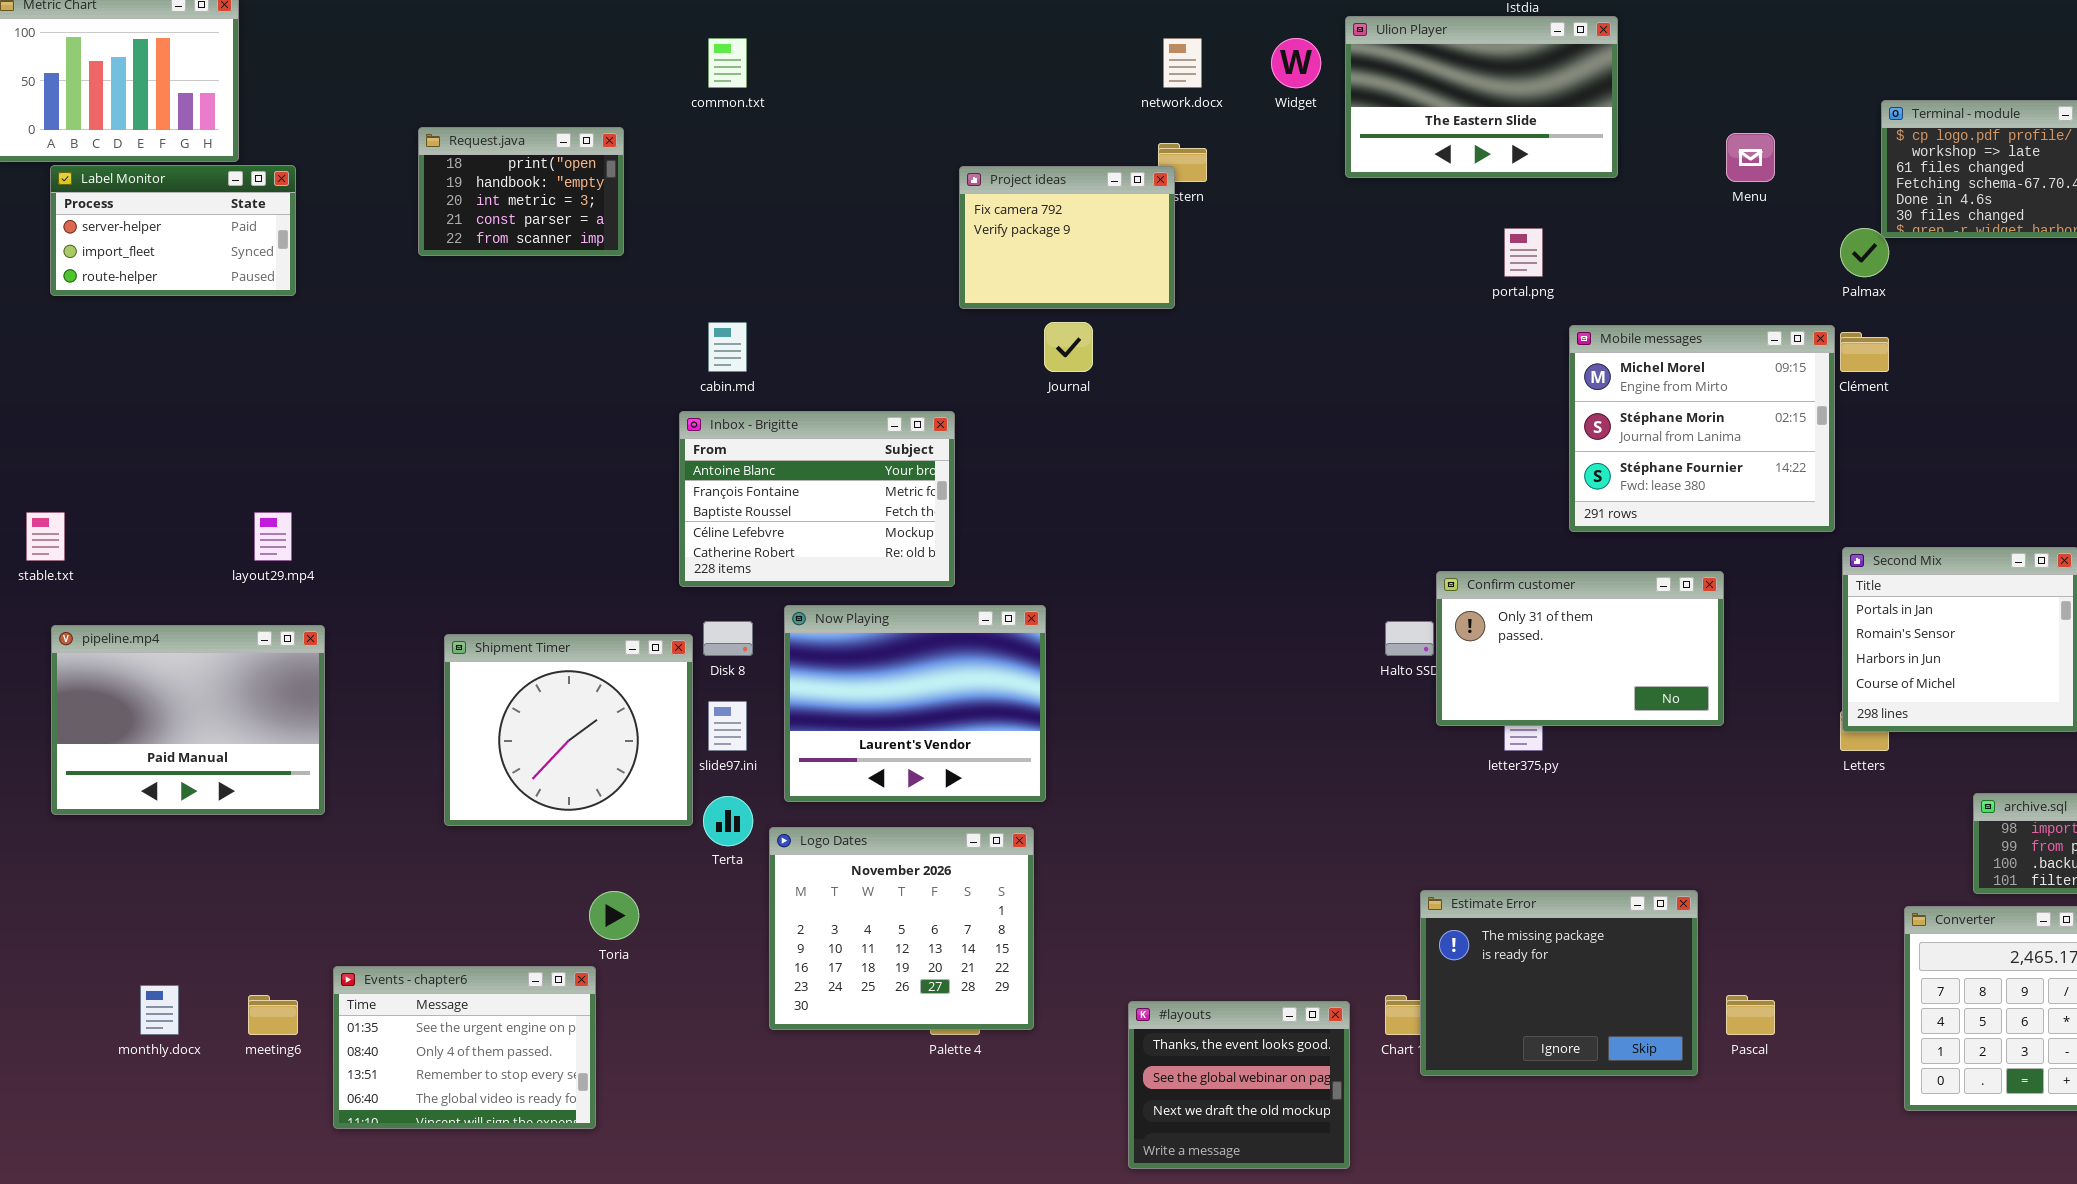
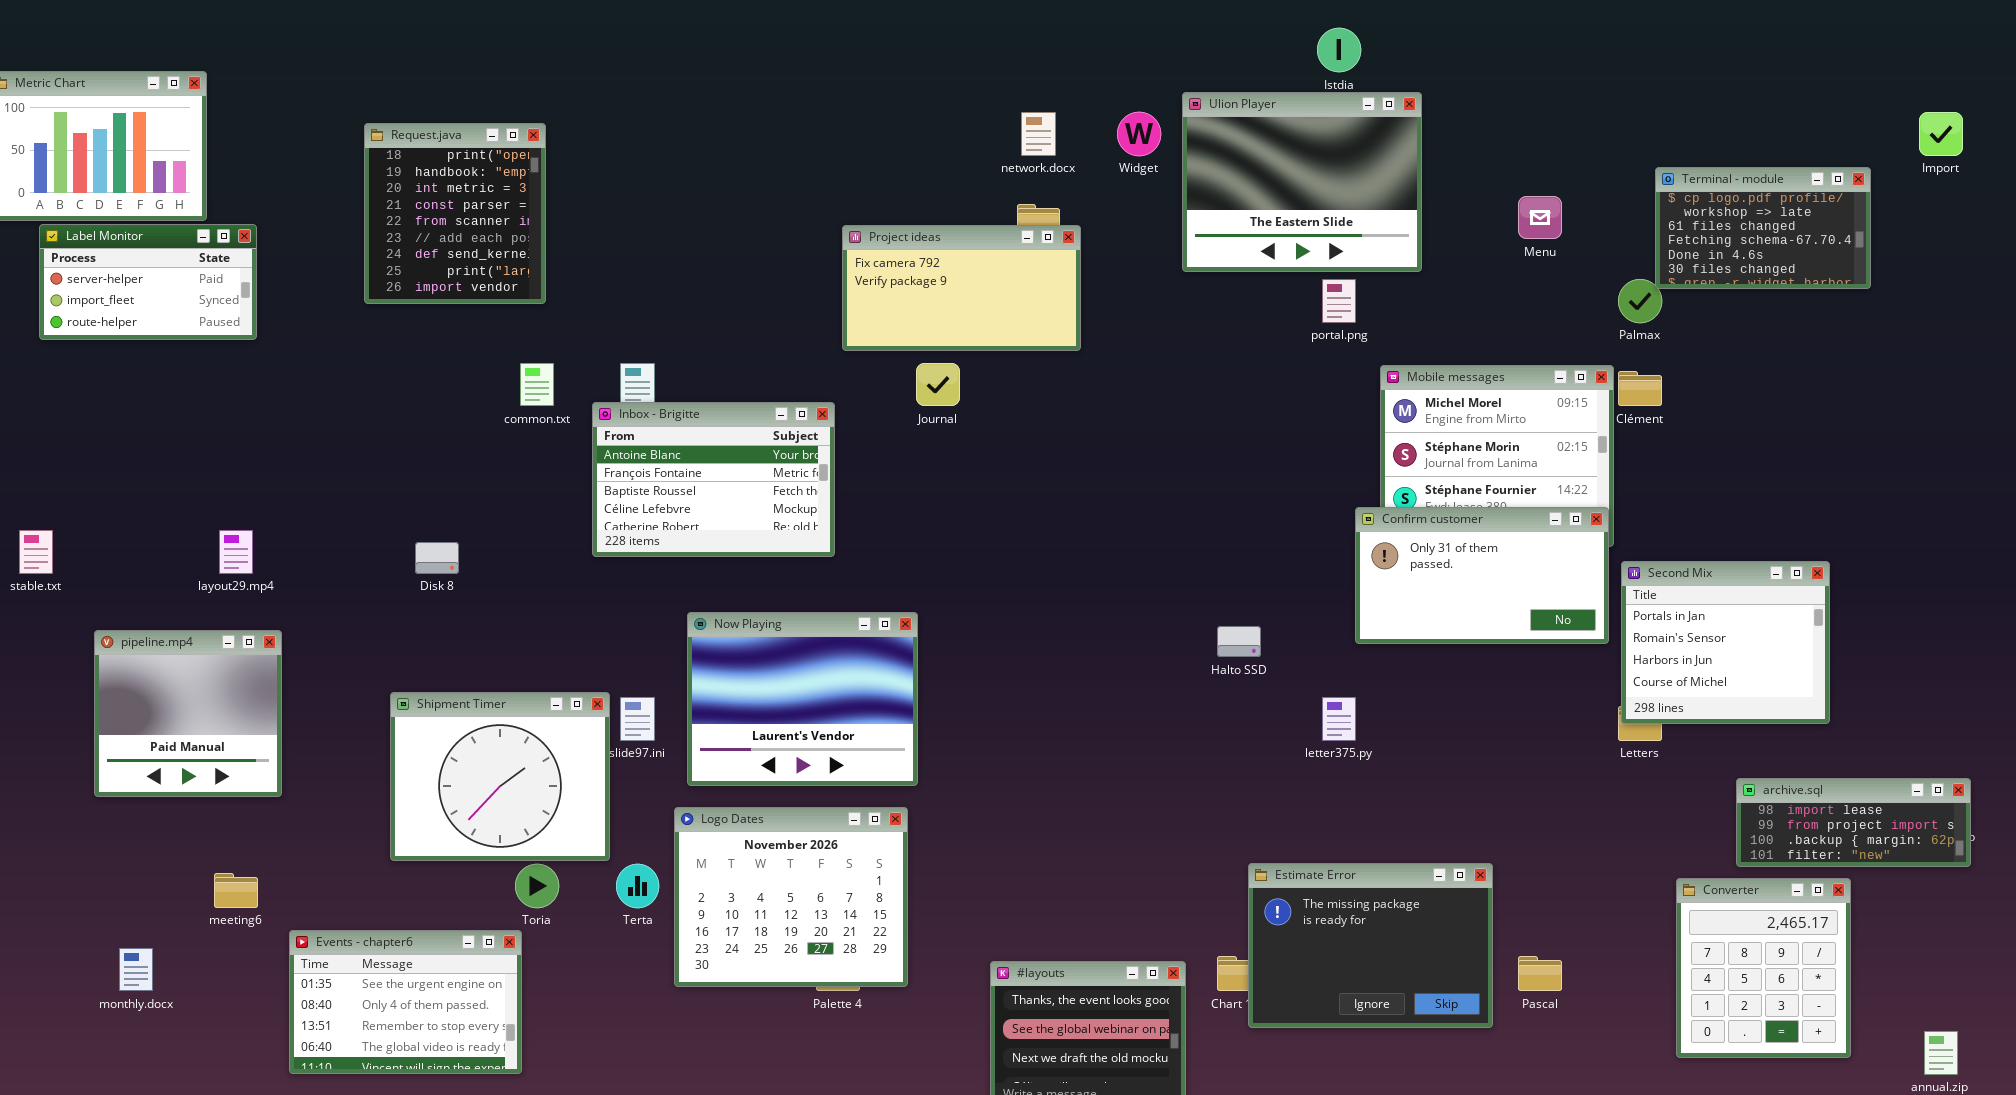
Ulion Player: [1345,16,1618,178] -> [1182,92,1422,272], resized
common.txt: [708,38,747,88] -> [520,363,554,406], moved
Request.java: [418,127,624,256] -> [364,123,546,304], resized
Project ideas: [959,166,1175,309] -> [842,225,1081,351], resized
Inbox - Brigitte: [679,411,955,587] -> [592,402,835,557], moved
Confirm customer: [1436,571,1724,726] -> [1355,507,1609,644], moved
Disk 8: [703,621,753,656] -> [415,542,459,574], moved
pipeline.mp4: [51,625,325,815] -> [94,630,282,797], resized
Shipment Timer: [444,634,693,826] -> [390,692,610,861], moved
Terta: [703,796,753,846] -> [616,864,659,908], moved
meeting6: [248,995,298,1035] -> [214,873,258,908], moved

